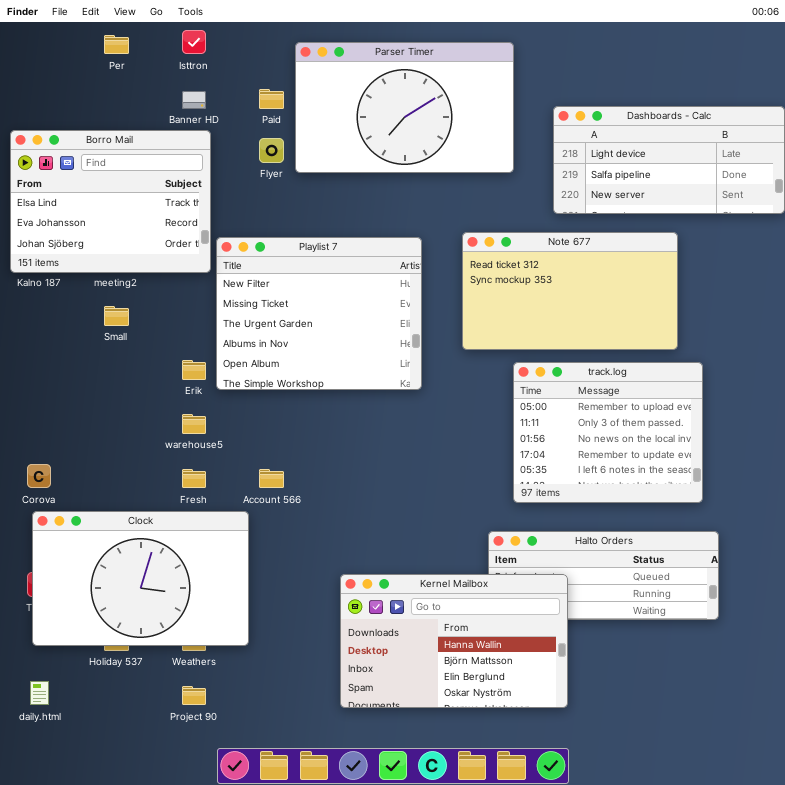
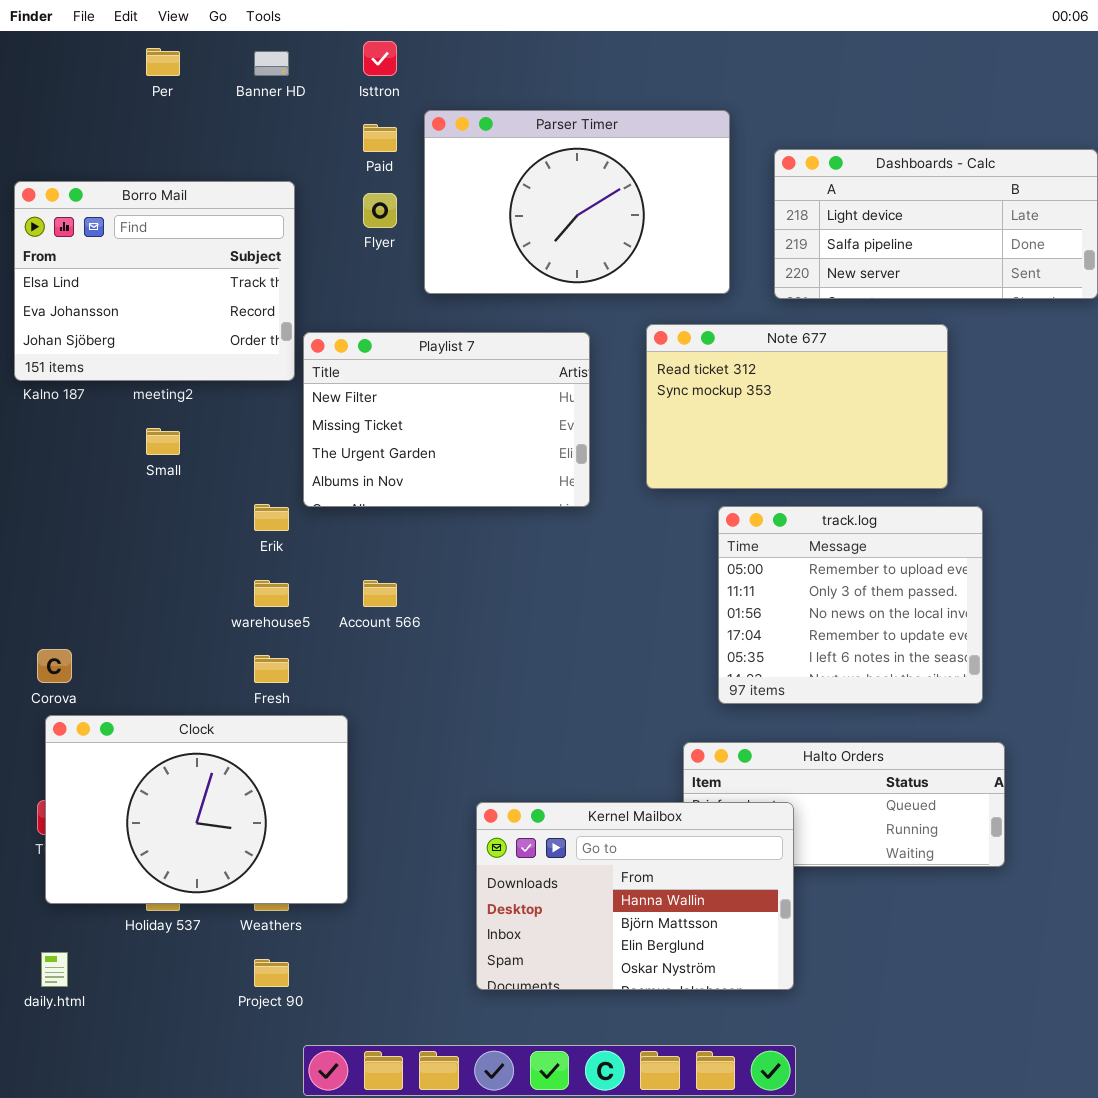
Isttron: [182,30,206,54] -> [363,41,397,76], moved
Parser Timer: [295,42,514,173] -> [424,110,730,294], moved
Banner HD: [182,91,206,109] -> [254,51,289,76], moved
Playlist 7: [216,237,422,390] -> [303,332,590,507], resized
Account 566: [259,469,284,488] -> [363,580,397,607], moved

